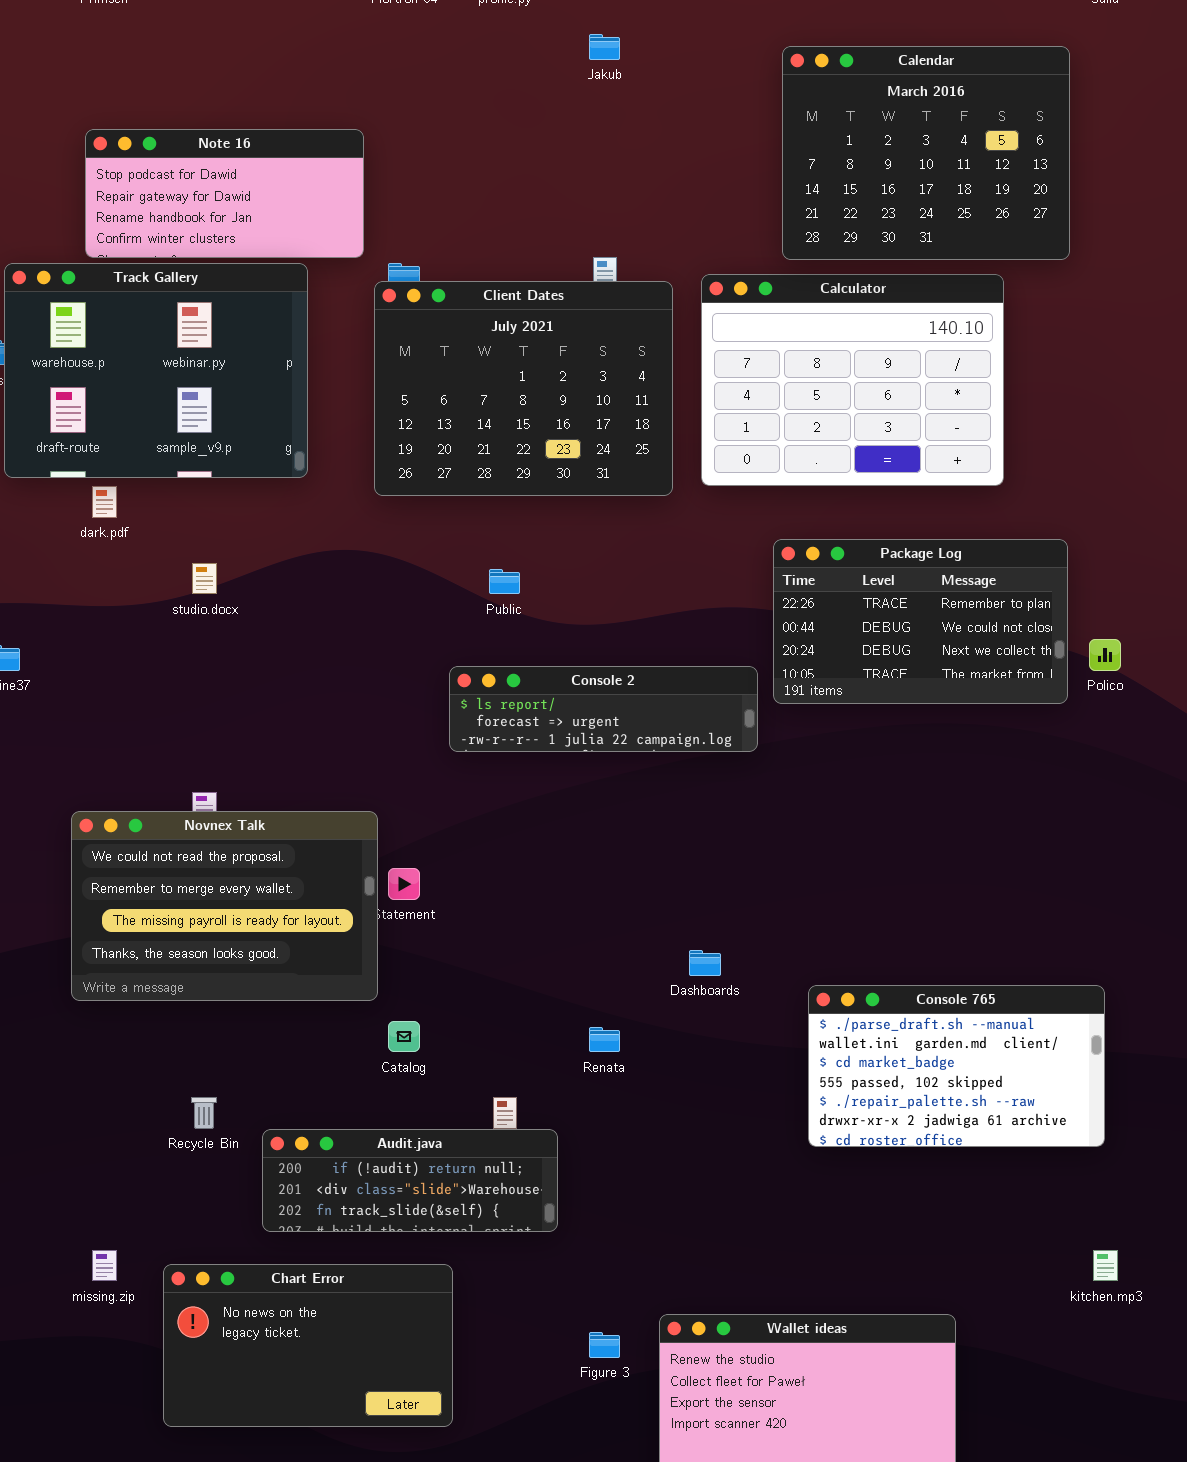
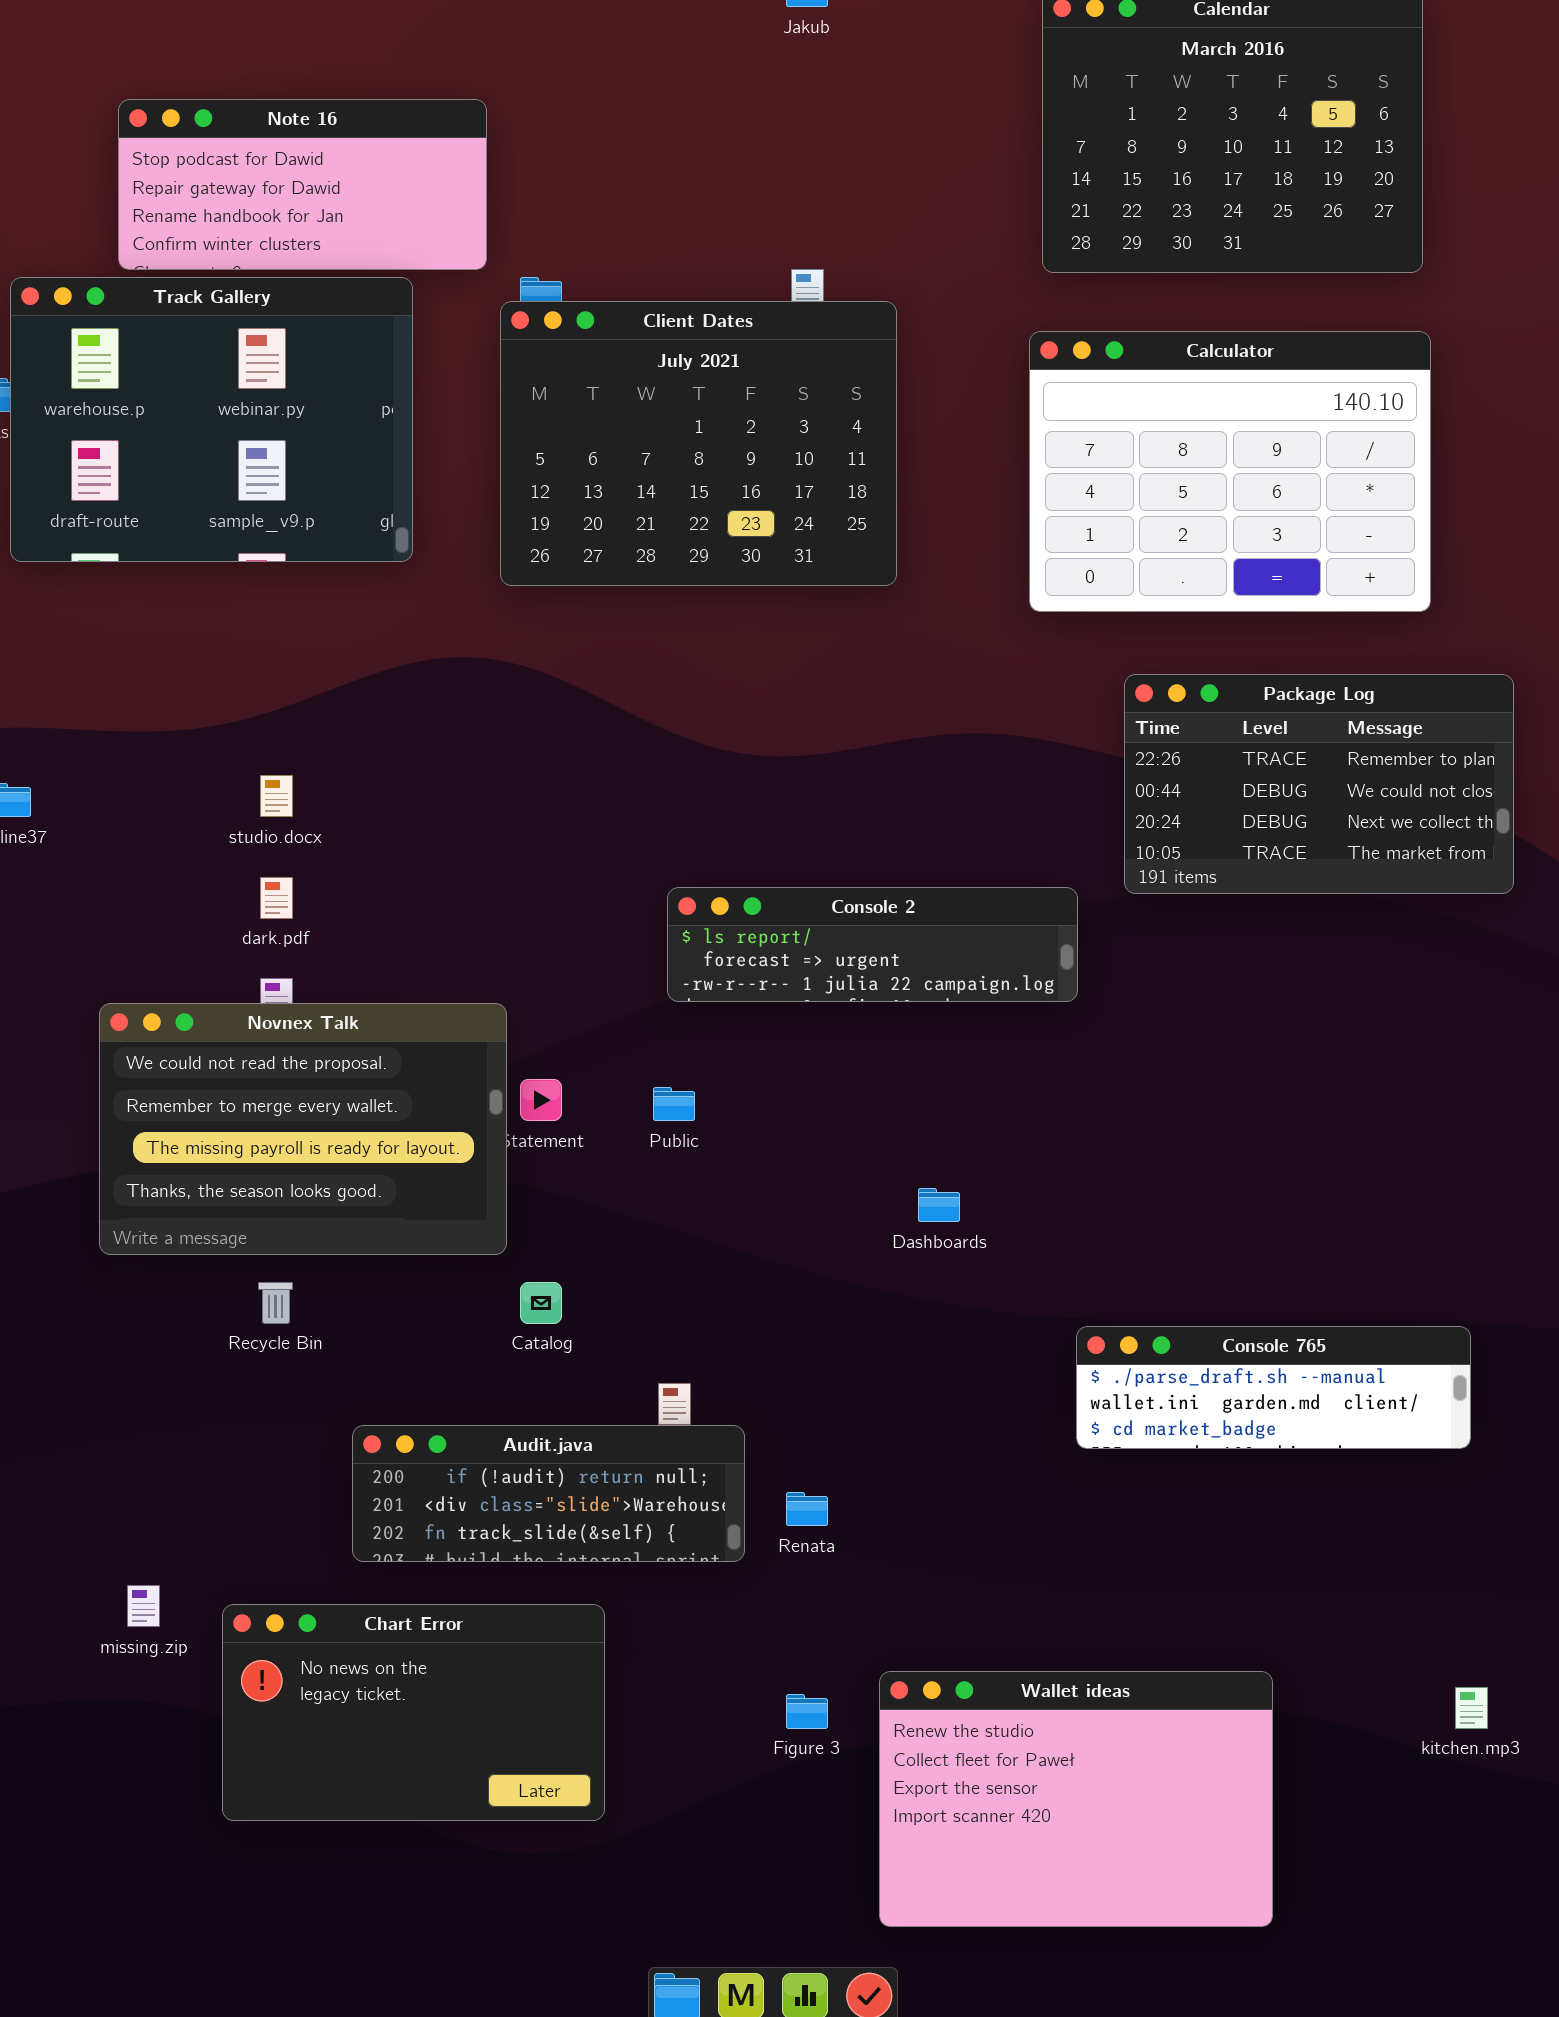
Calculator: [701,274,1004,486] -> [1029,331,1431,612], moved
dark.pdf: [92,486,117,518] -> [260,877,293,919], moved
Package Log: [773,539,1068,704] -> [1124,674,1514,894], moved
studio.docx: [192,563,217,594] -> [260,775,293,817], moved
Public: [489,569,520,594] -> [653,1087,695,1121], moved
Console 2: [449,666,758,752] -> [667,887,1078,1002], moved
Console 765: [808,985,1105,1147] -> [1076,1326,1471,1449], resized
Renata: [589,1027,620,1052] -> [786,1492,828,1526], moved
Recycle Bin: [191,1097,217,1129] -> [258,1282,293,1324], moved
kitchen.mp3: [1093,1250,1118,1281] -> [1455,1687,1488,1729], moved

